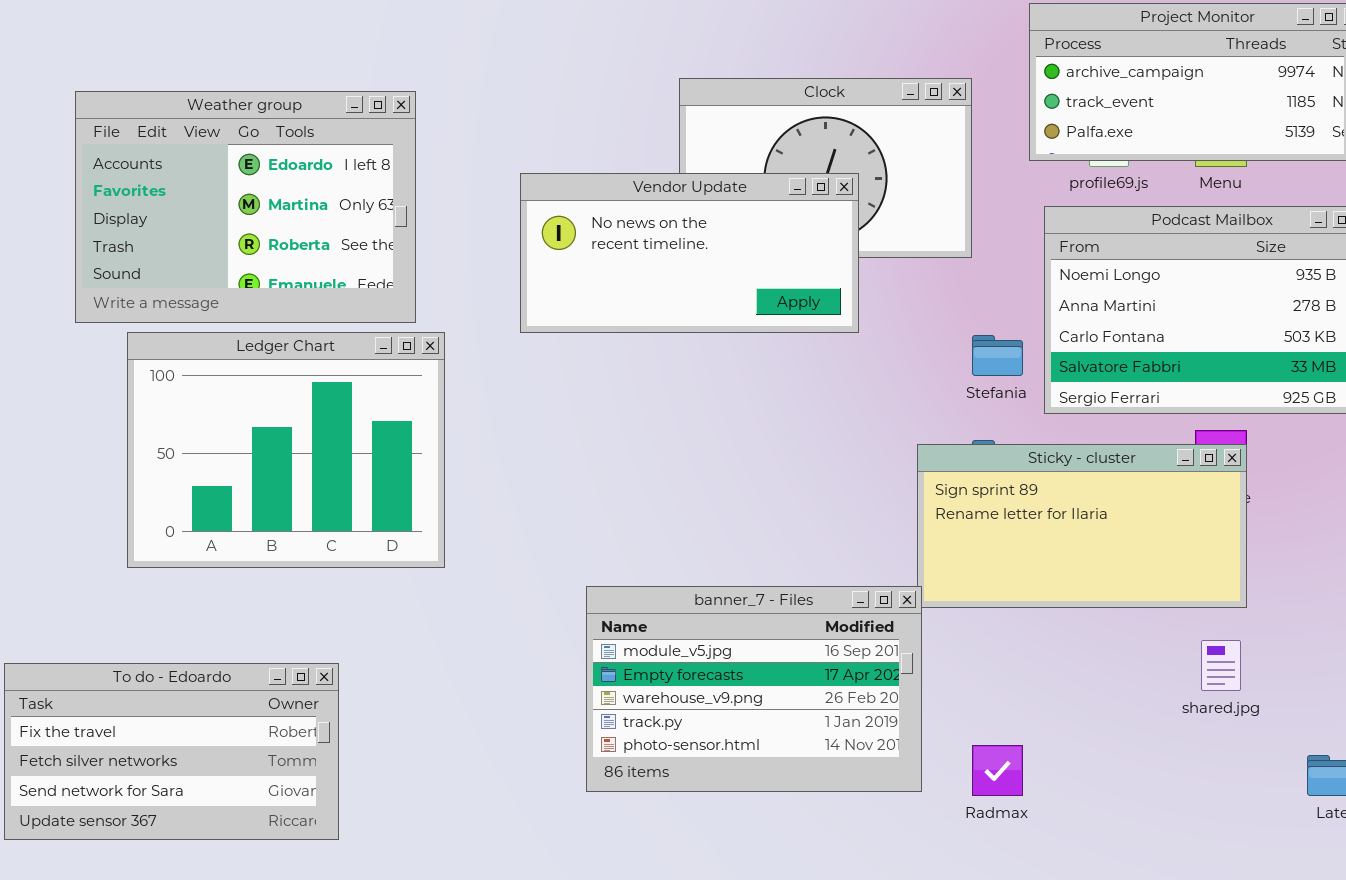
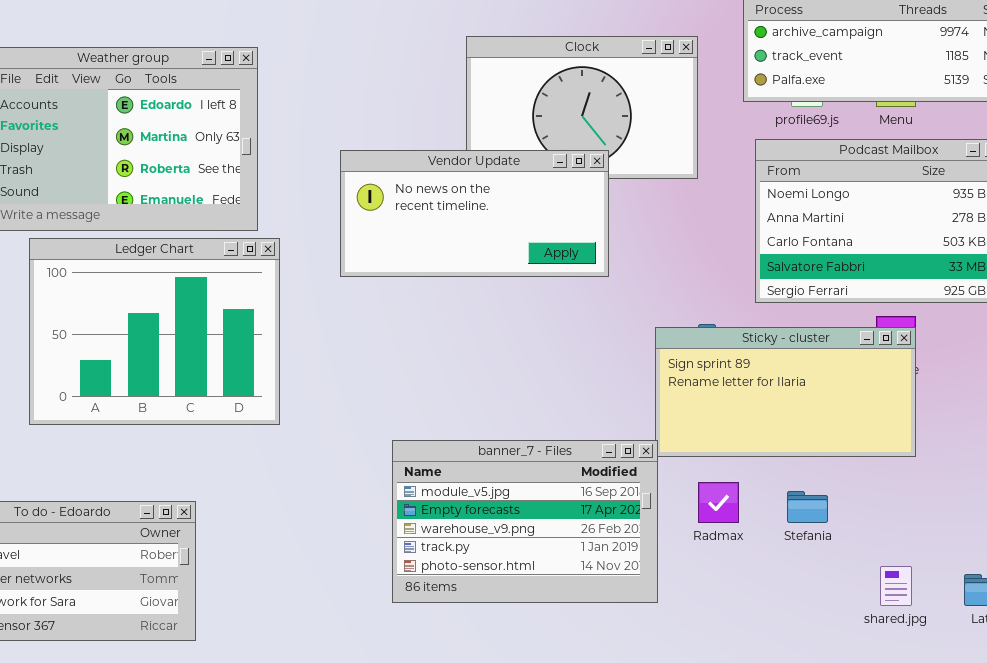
Vendor Update: [520,173,859,333] -> [340,150,609,277], moved
Stefania: [972,335,1023,376] -> [787,491,828,523], moved
shared.jpg: [1201,640,1241,691] -> [880,566,912,606], moved
Radmax: [972,745,1023,796] -> [698,482,739,523], moved

